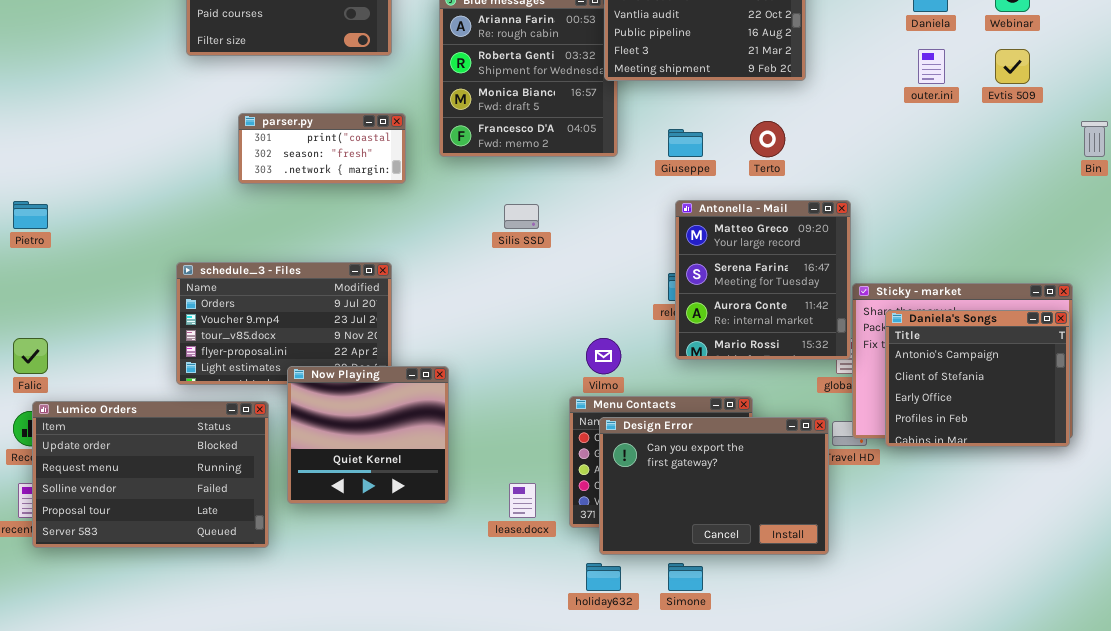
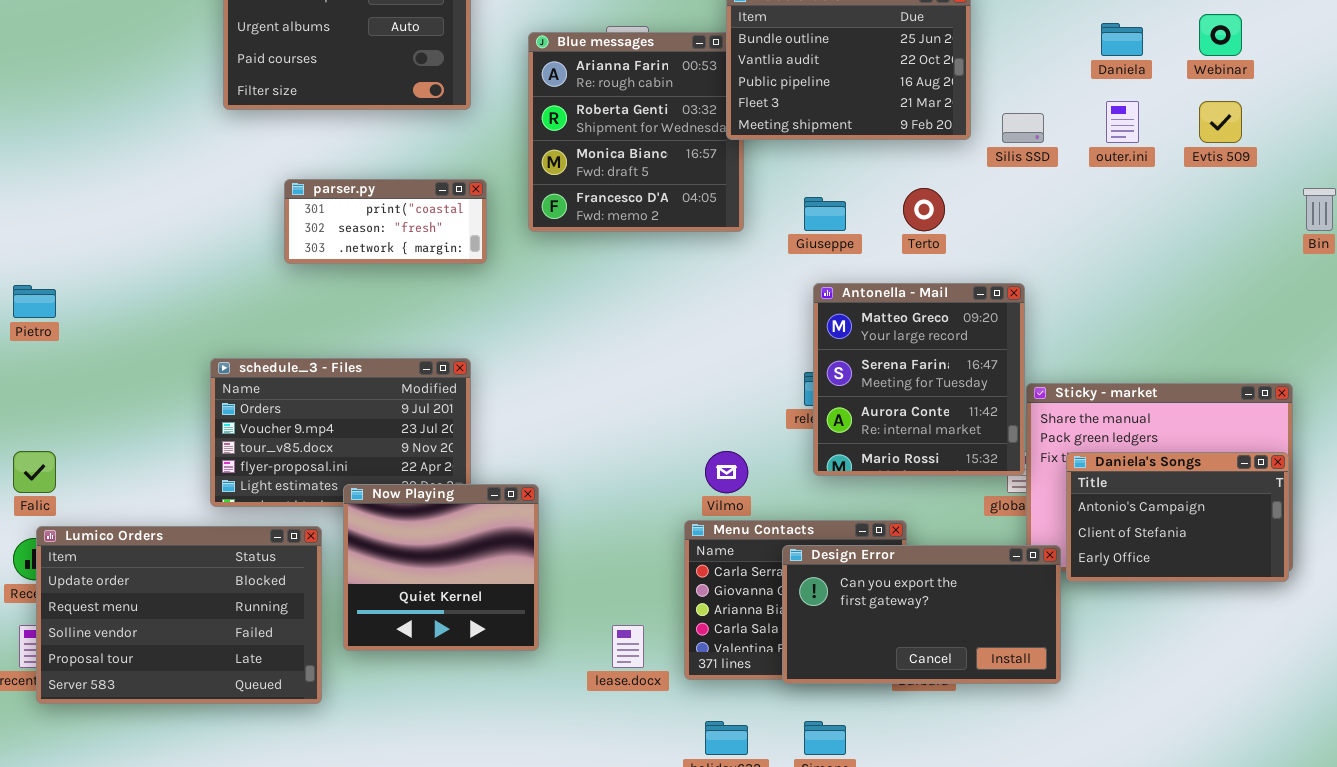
Silis SSD: [504,204,539,229] -> [1002,113,1044,143], moved
Daniela's Songs: [885,310,1070,447] -> [1066,452,1289,582], resized
Design Error: [599,417,829,555] -> [782,545,1061,684], moved, resized

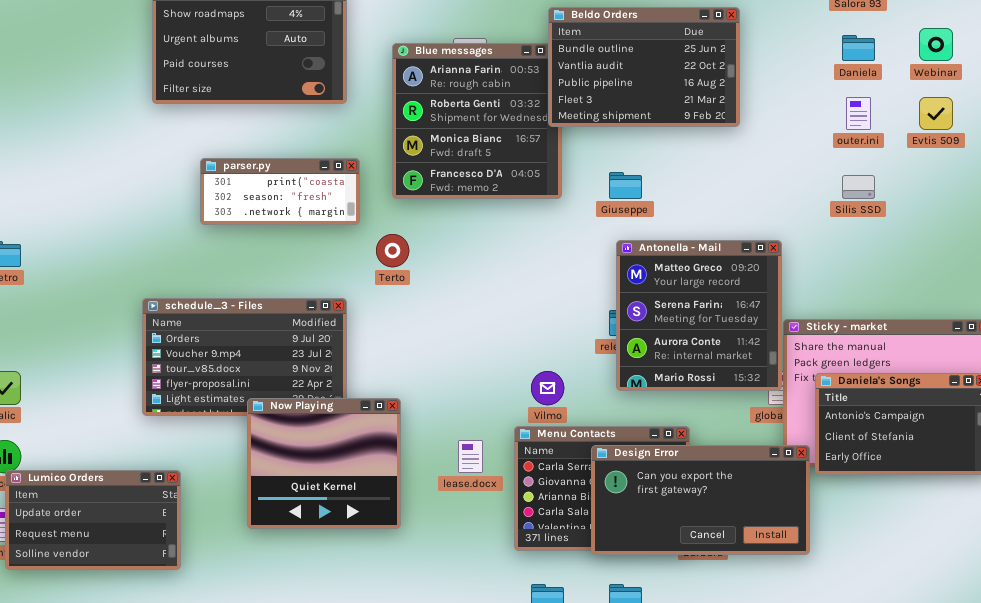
Silis SSD: [1002,113,1044,143] -> [842,175,875,199], moved
Terto: [903,188,945,231] -> [376,234,409,267], moved
Lumico Orders: [36,526,322,704] -> [5,470,181,570], resized
lease.docx: [612,625,644,668] -> [458,440,483,473], moved

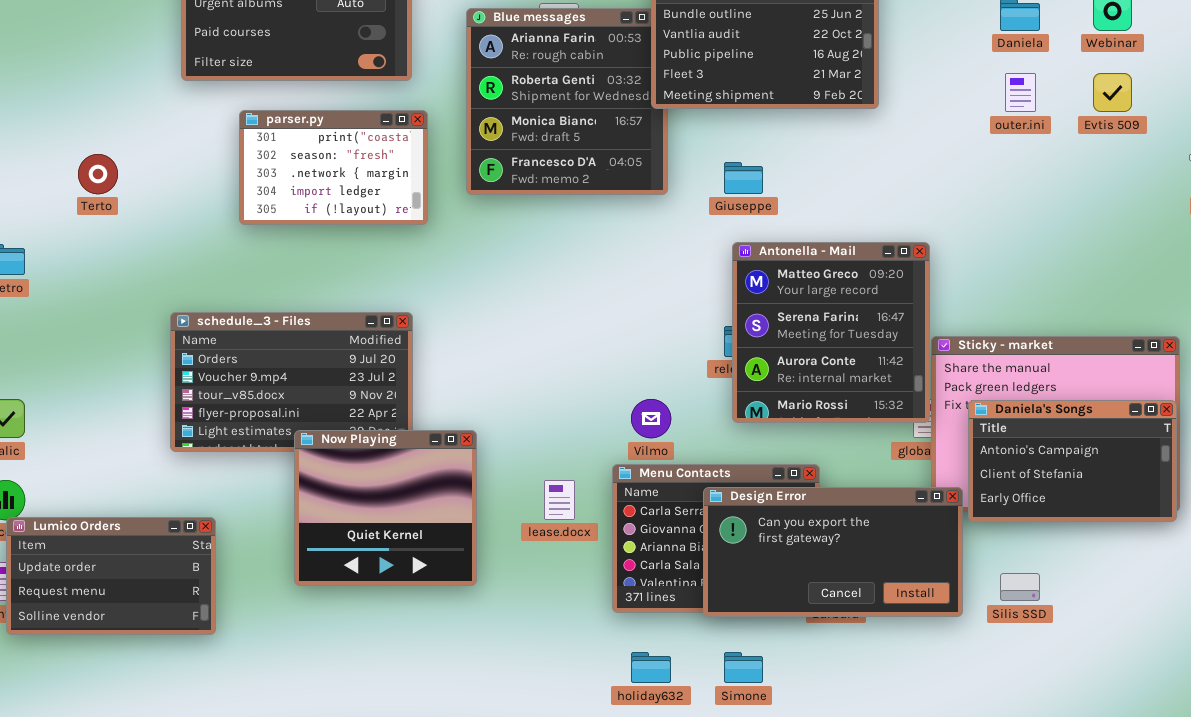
parser.py: [200,158,360,225] -> [239,110,428,225], resized
Silis SSD: [842,175,875,199] -> [1000,573,1040,601], moved
Terto: [376,234,409,267] -> [78,154,118,194], moved

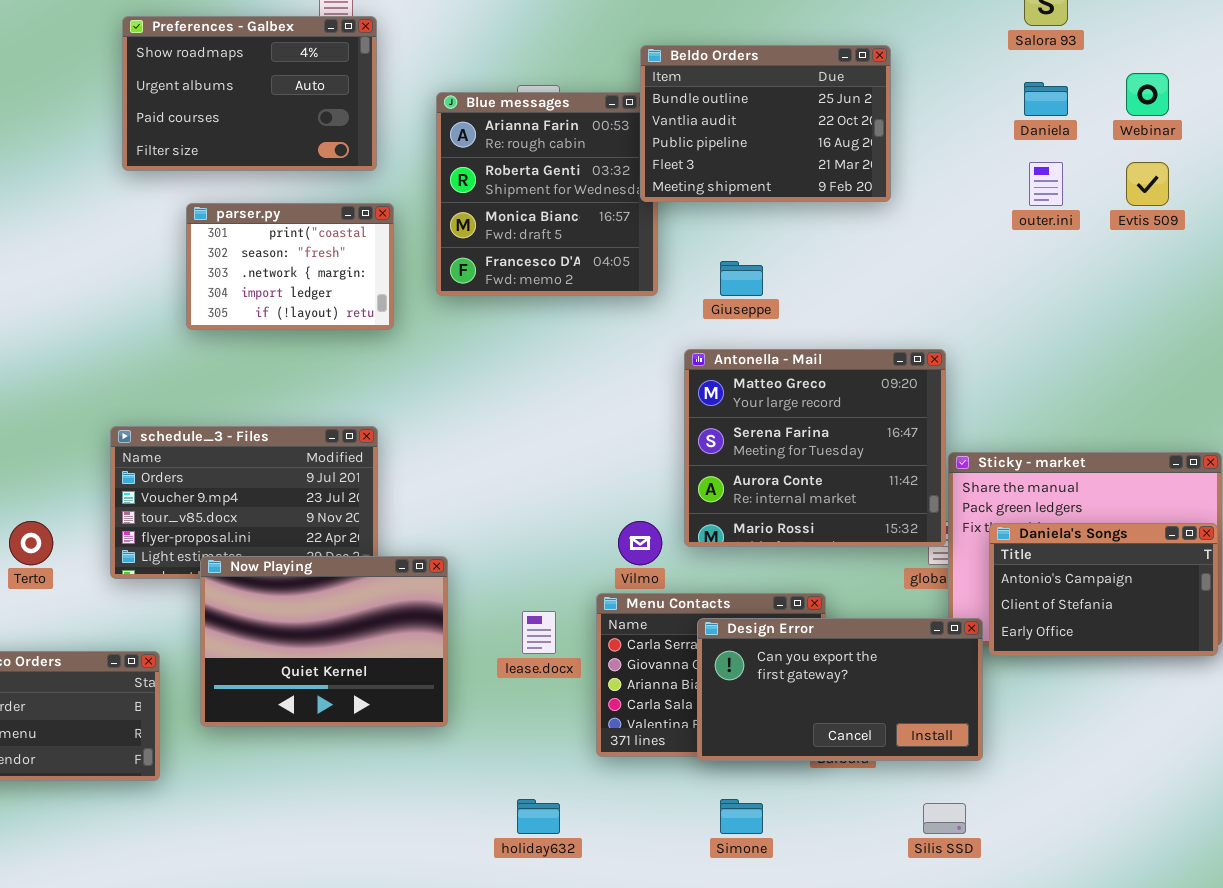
Terto: [78,154,118,194] -> [9,521,53,565], moved
Antonella - Mail: [732,242,930,423] -> [684,349,946,547], resized
Now Playing: [294,430,477,586] -> [200,556,448,727], resized
Silis SSD: [1000,573,1040,601] -> [923,803,966,834], moved
holiday632: [631,652,671,683] -> [517,799,560,834], moved

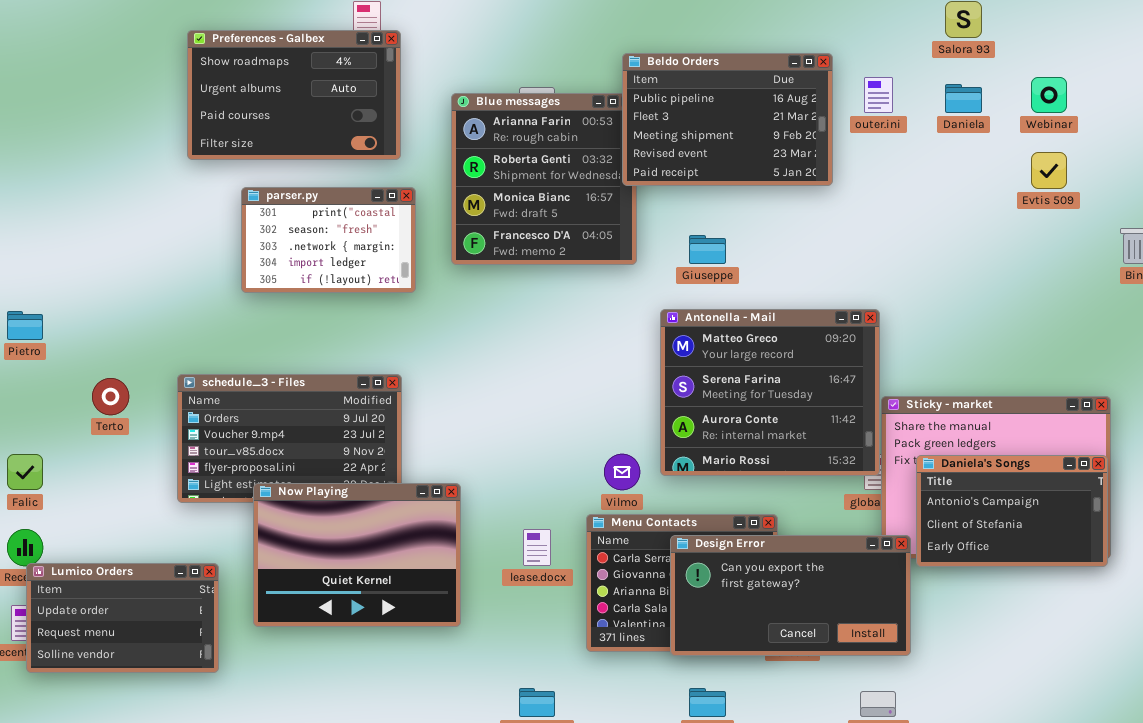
Beldo Orders: [640,45,891,202] -> [622,53,833,186], scrolled down 2 rows
outer.ini: [1029,162,1063,206] -> [864,77,893,113], moved
Terto: [9,521,53,565] -> [92,378,129,415], moved

